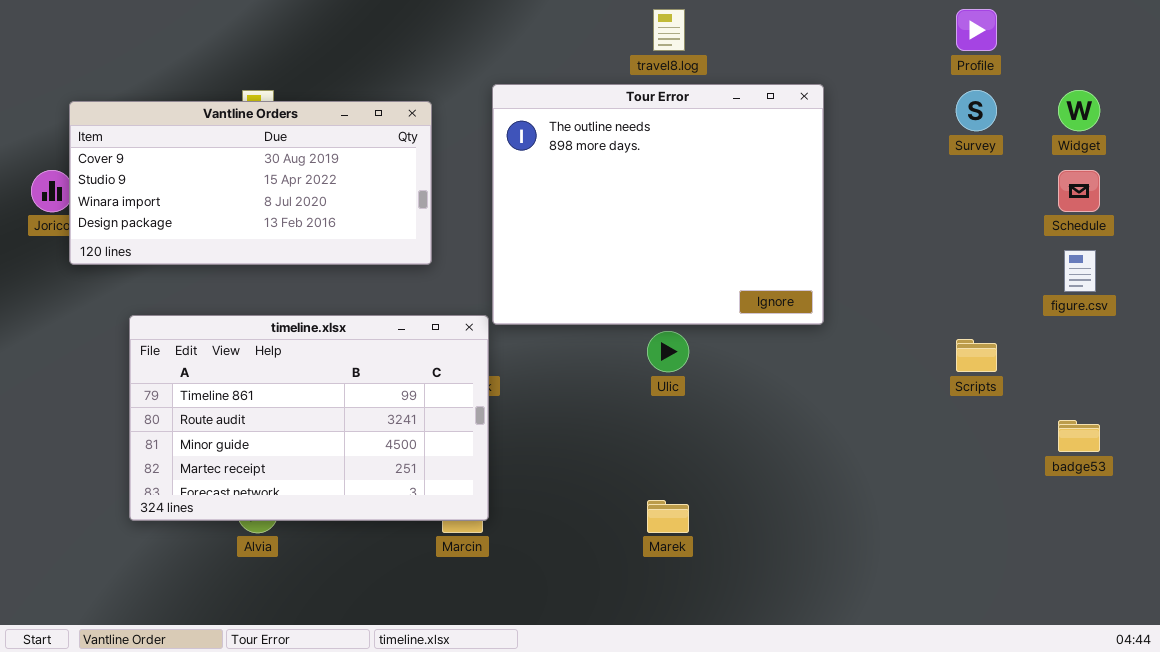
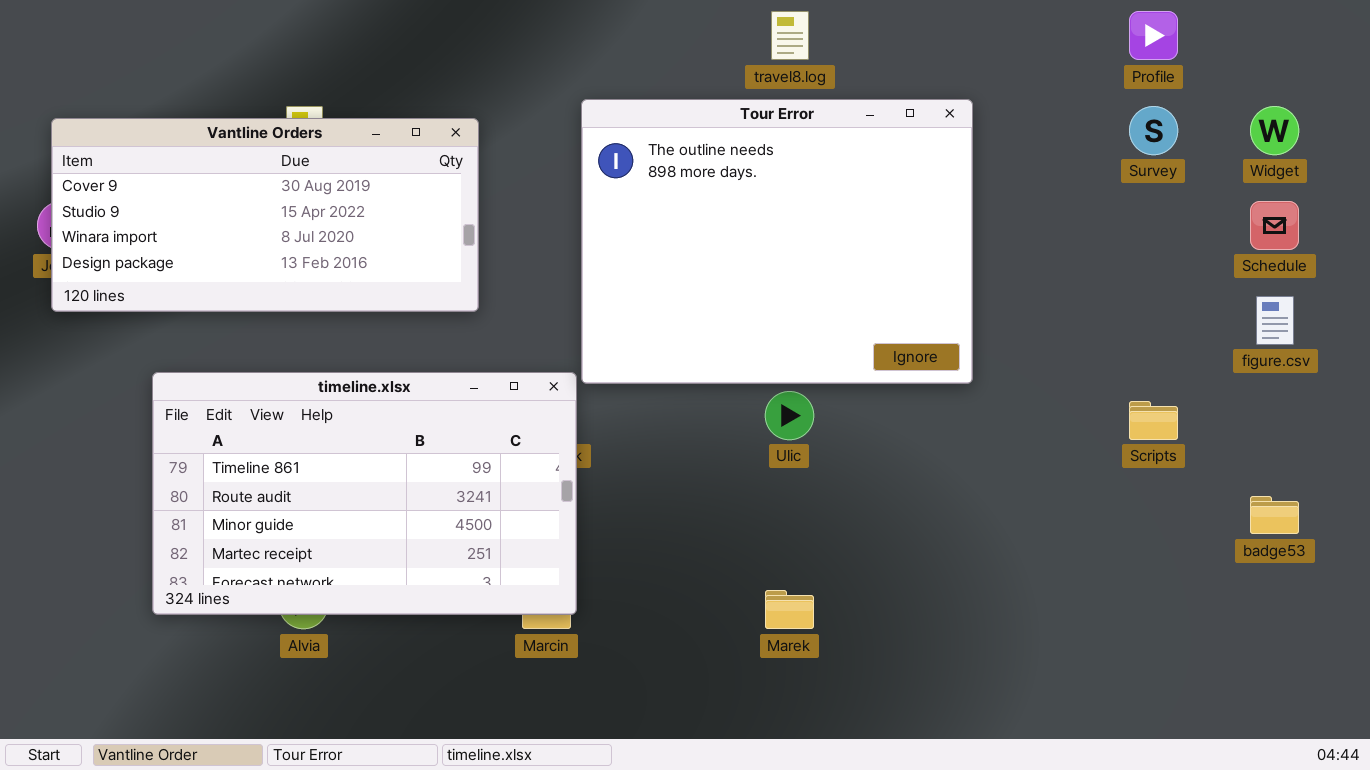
Vantline Orders: [69,101,432,265] -> [51,118,479,312], moved

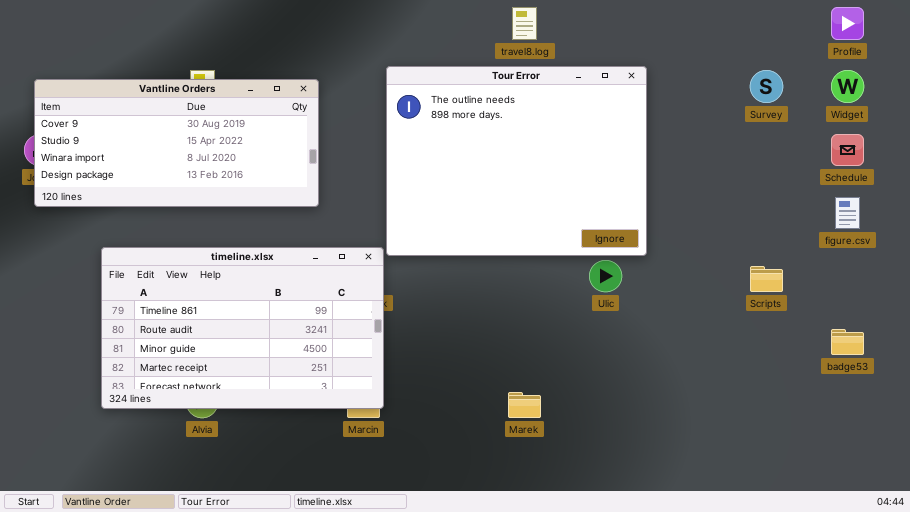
Profile: [1129,11,1178,60] -> [831,7,864,40], moved
Ulic: [765,391,814,440] -> [589,260,622,292], moved

